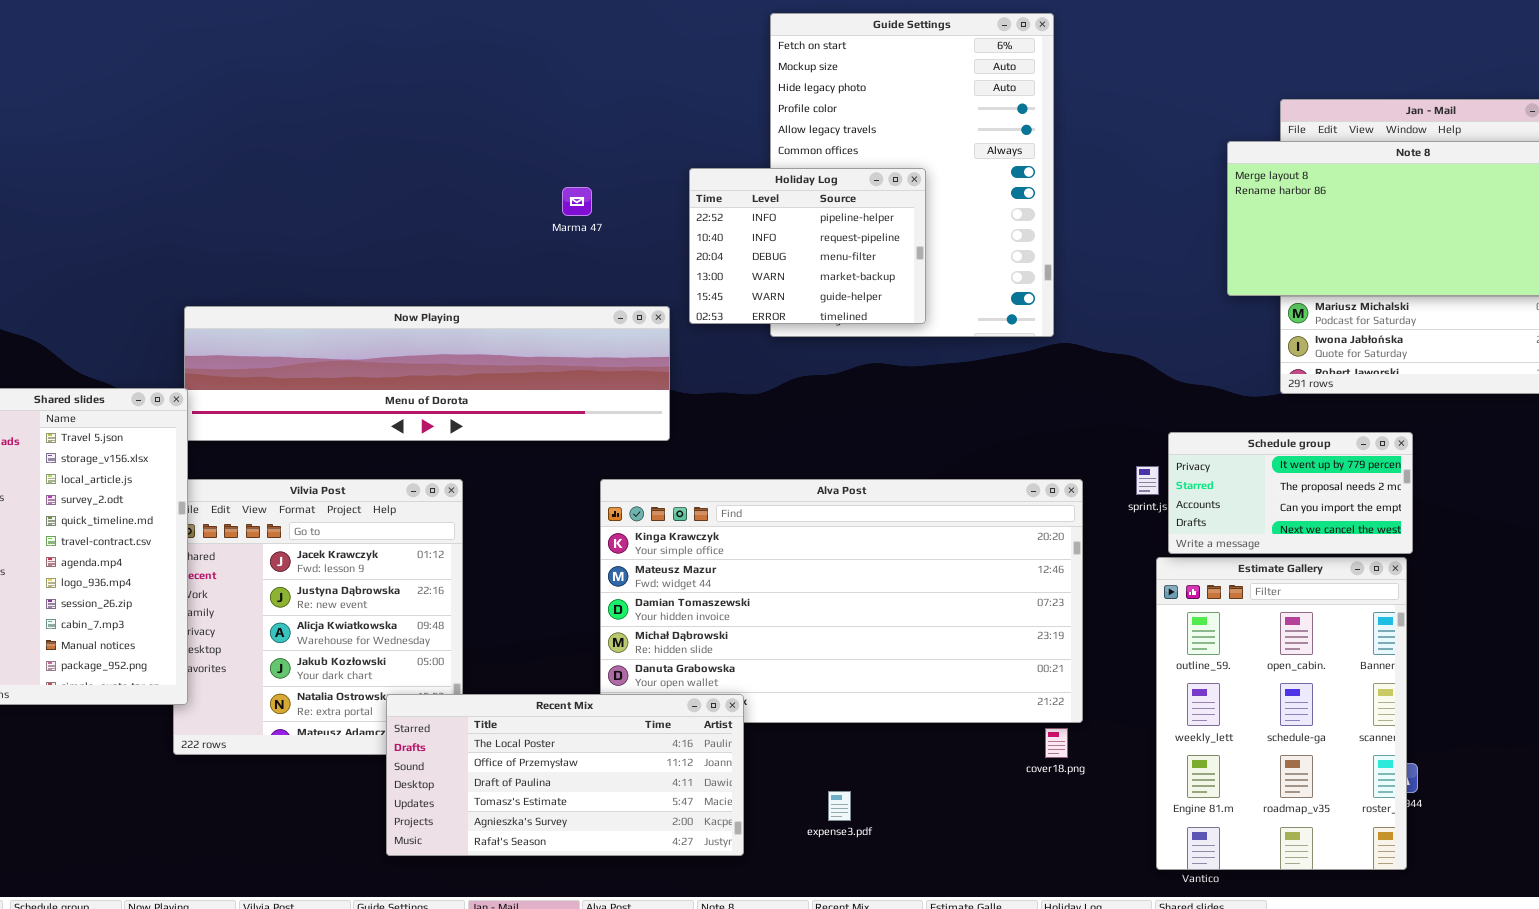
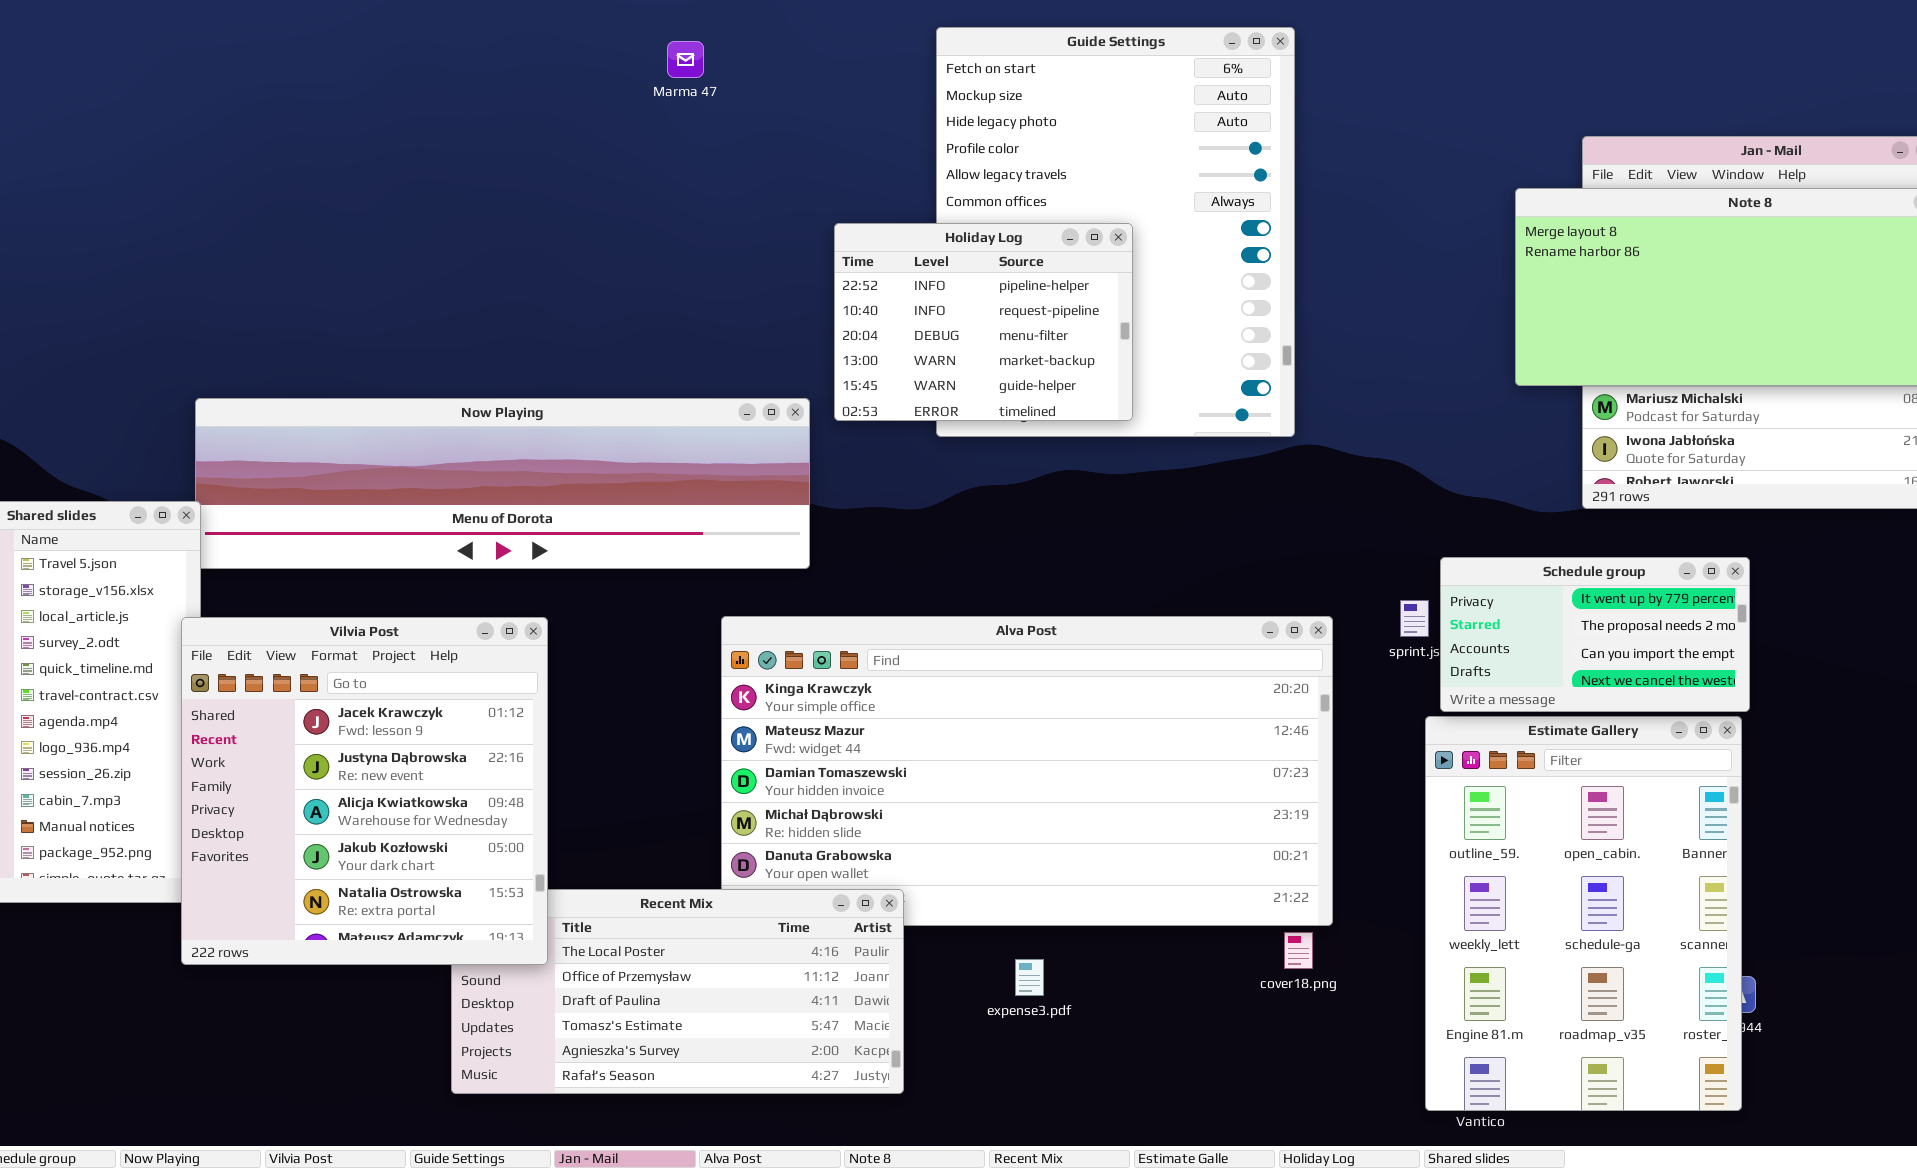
Marma 47: [562,187,592,216] -> [667,41,704,78], moved
Vilvia Post: [173,479,463,755] -> [181,617,548,965], raised
expense3.pdf: [828,791,851,821] -> [1015,959,1044,996], moved

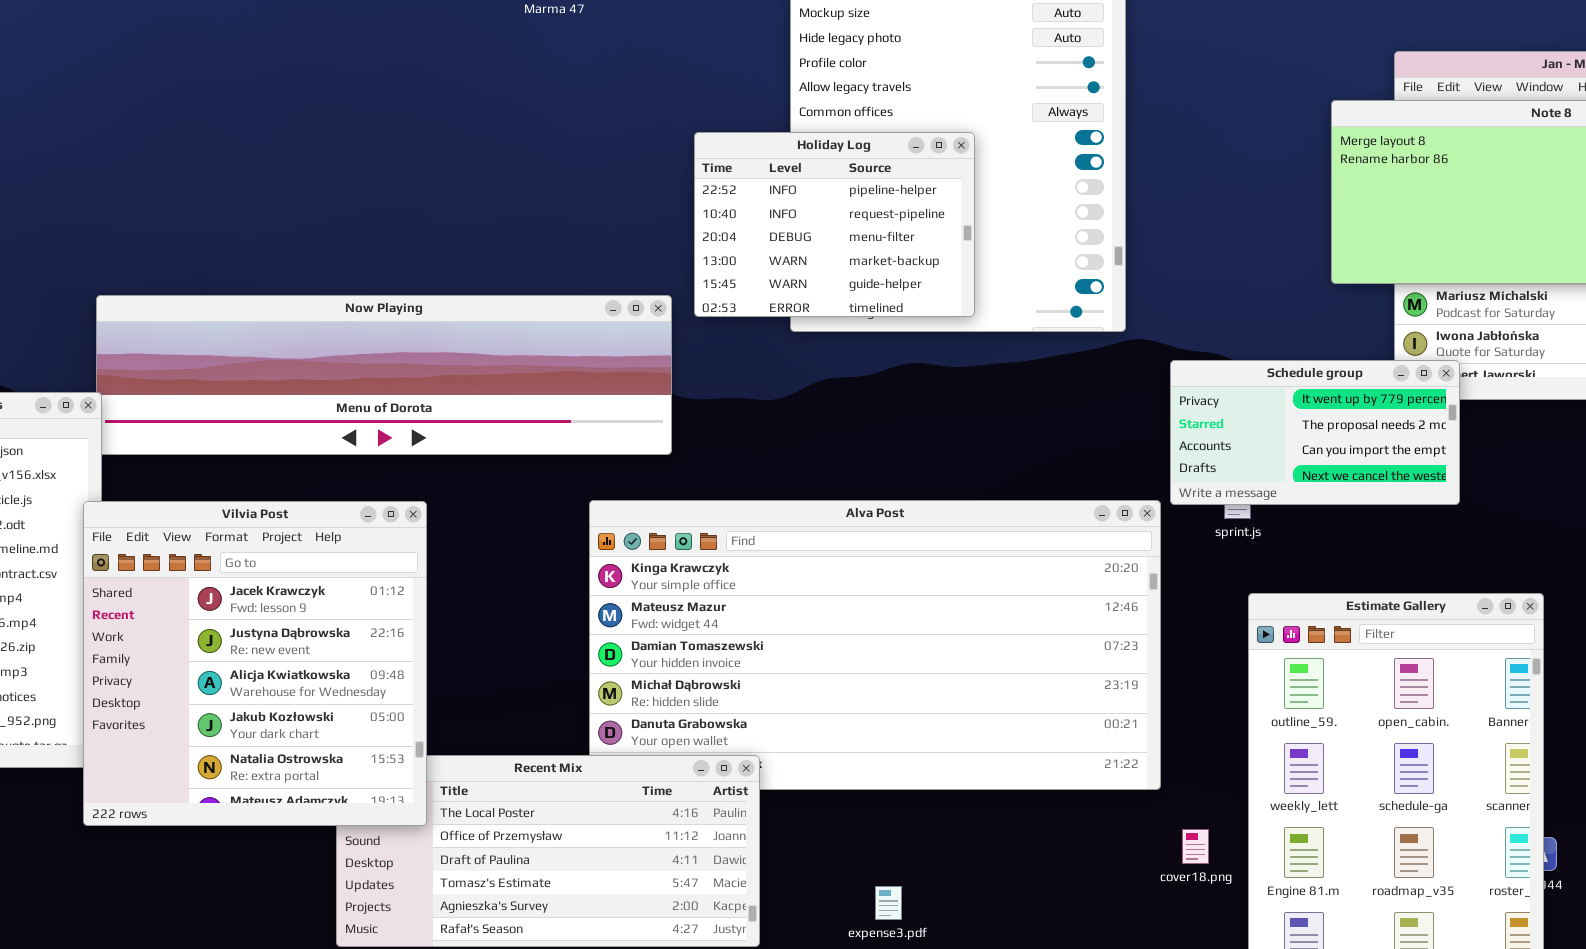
Schedule group: [1440,557,1750,712] -> [1170,360,1460,505], moved
cover18.png: [1284,932,1313,969] -> [1182,829,1209,864], moved
expense3.pdf: [1015,959,1044,996] -> [875,886,902,920], moved

